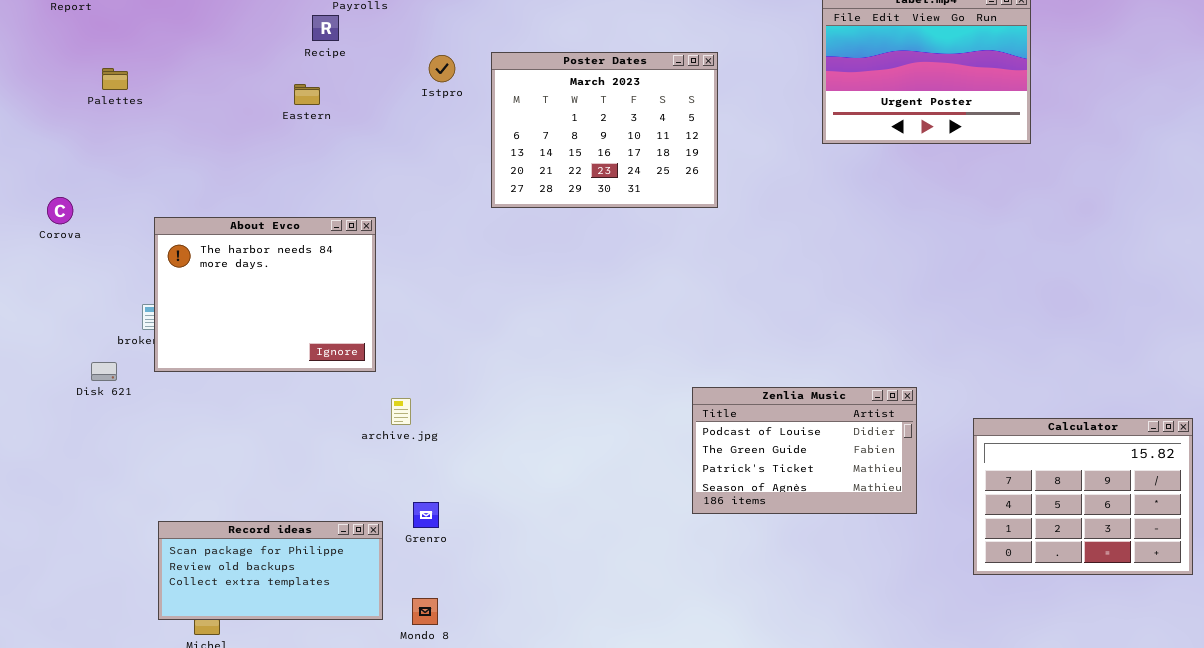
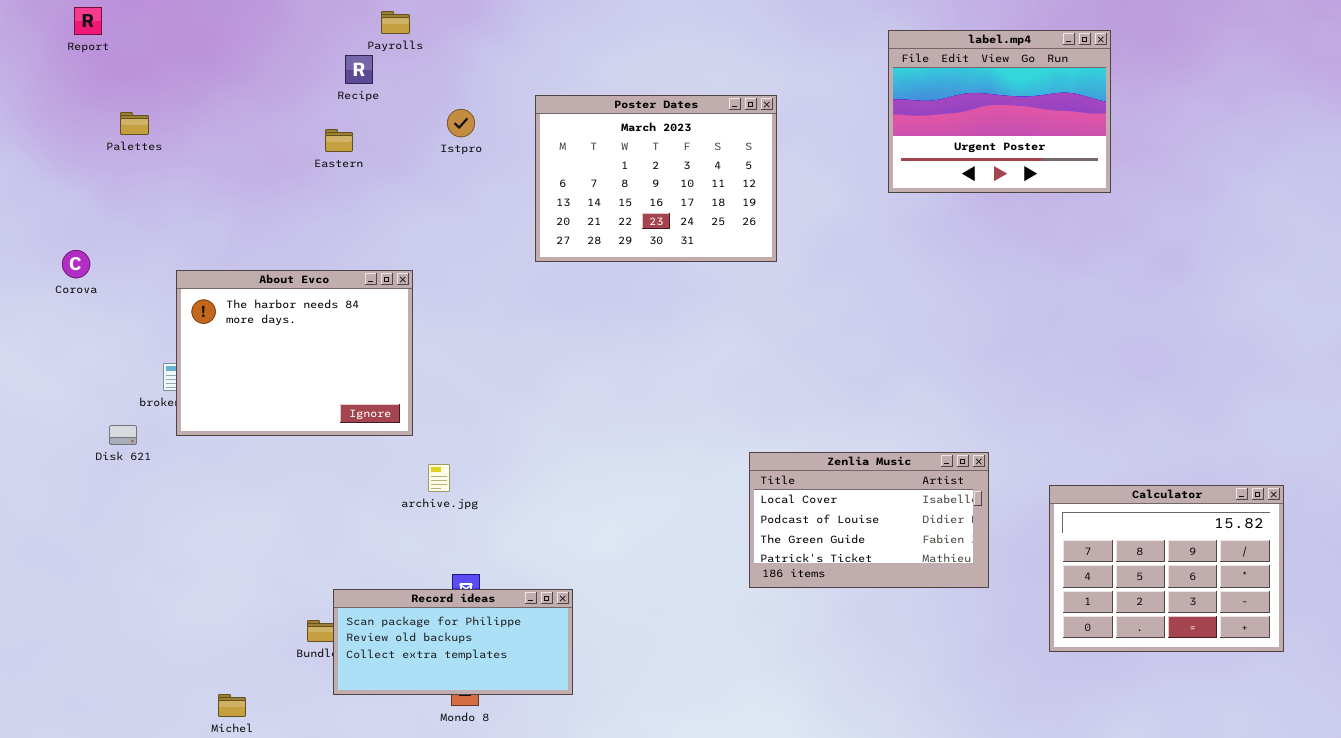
Istpro: [429,55,455,82] -> [447,109,475,137], moved
Zenlia Music: [692,387,917,514] -> [749,452,989,588], scrolled up 1 row
Record ideas: [158,521,383,620] -> [333,589,573,695], moved

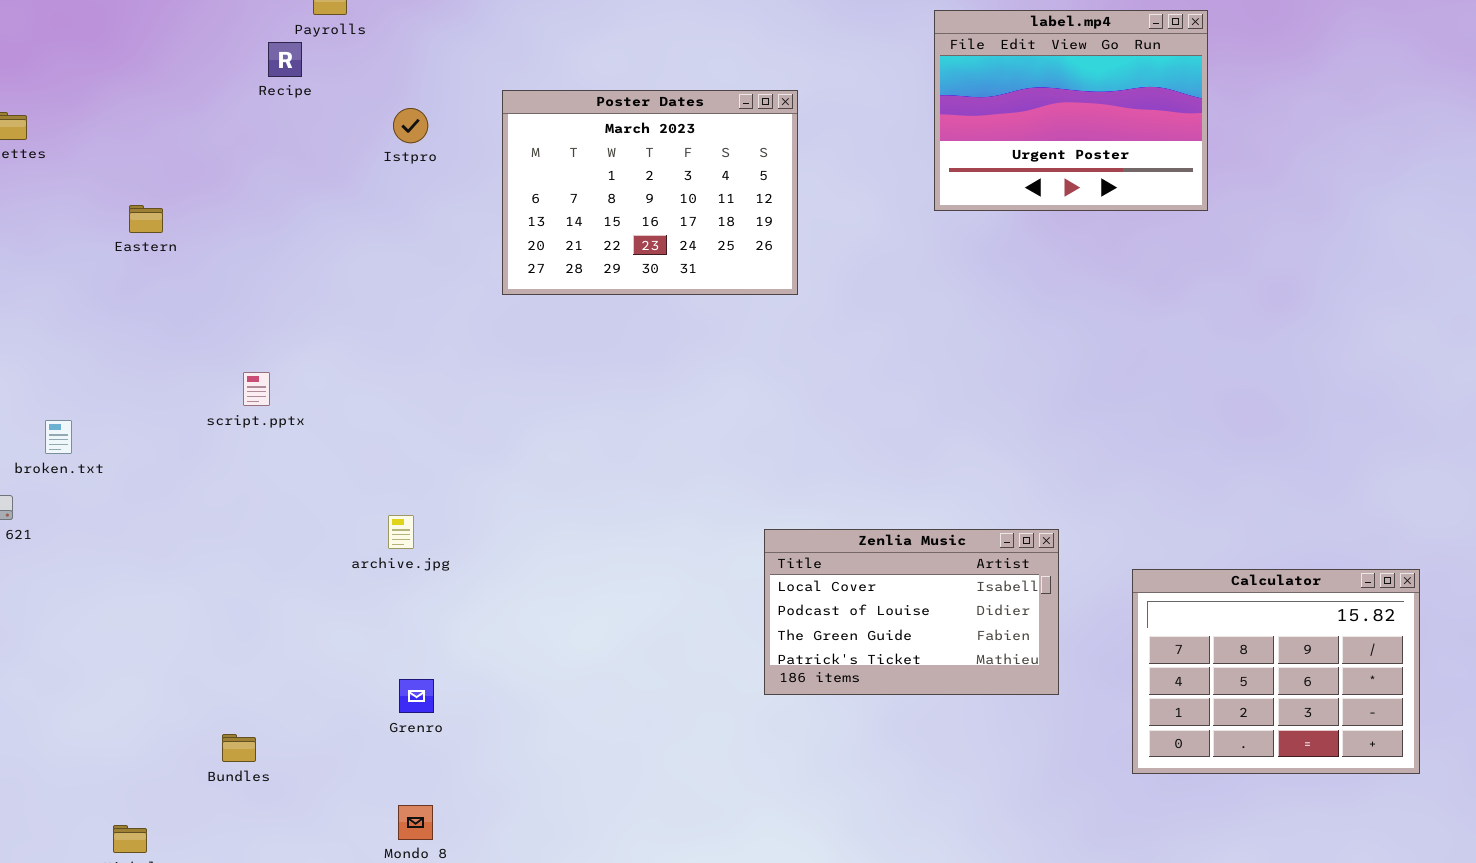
Eastern: [325,129,353,152] -> [129,205,163,233], moved
About Evco: [176,270,413,436] -> none, closed
archive.jpg: [428,464,450,492] -> [388,515,414,549], moved
Record ideas: [333,589,573,695] -> none, closed

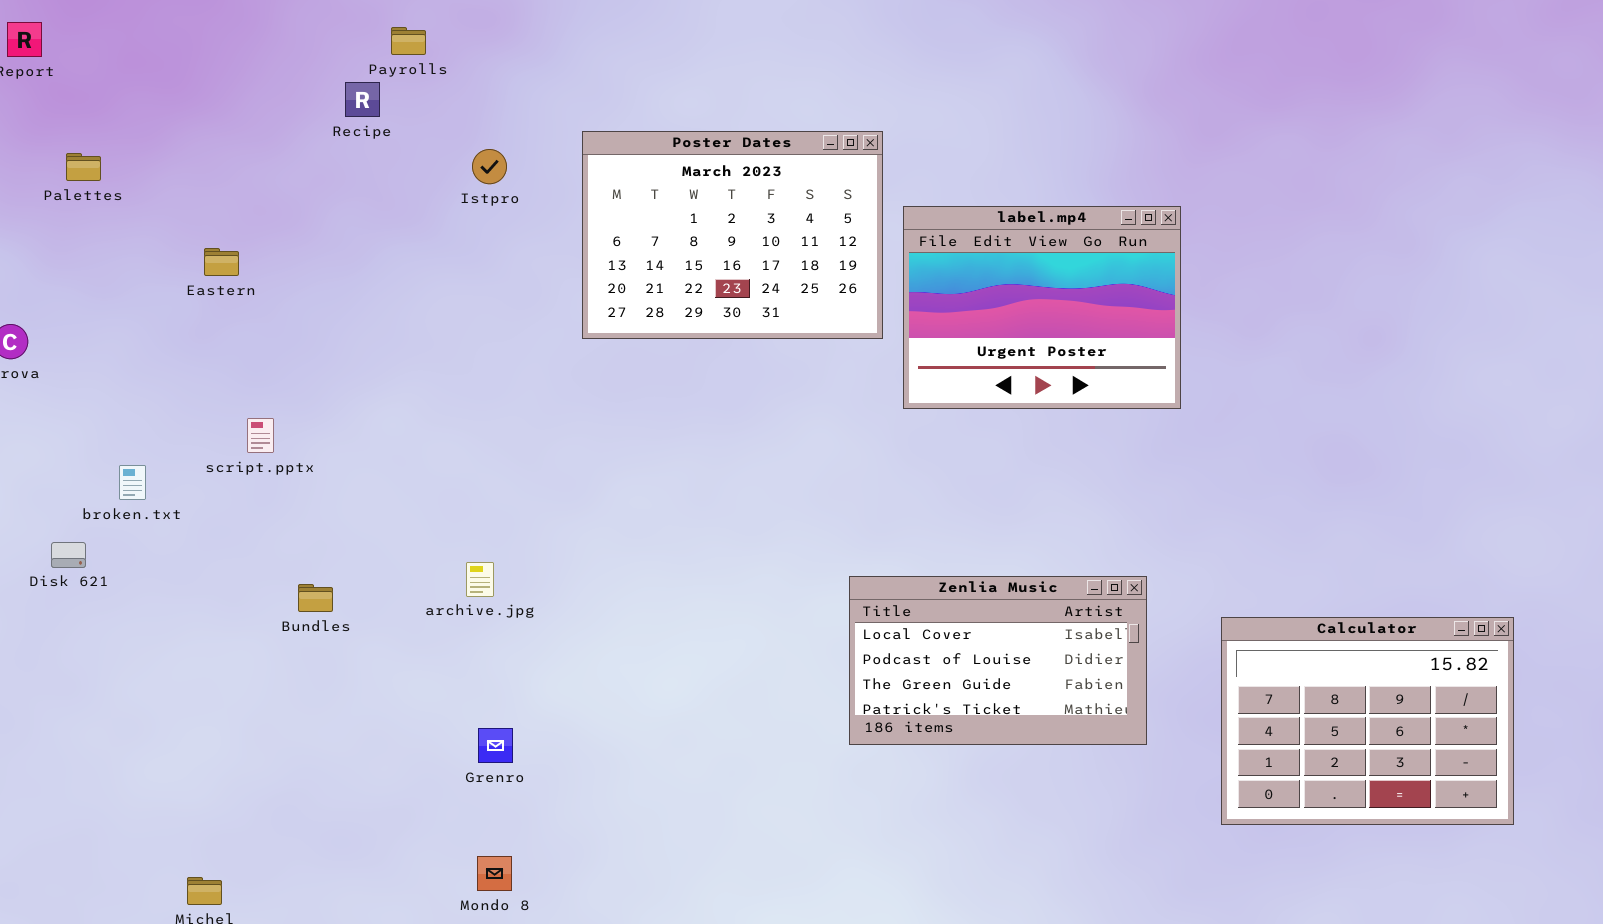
label.mp4: [934,10,1208,211] -> [903,206,1181,409], moved
script.pptx: [243,372,270,406] -> [247,418,274,453], moved
Bundles: [222,734,256,762] -> [298,584,333,612], moved

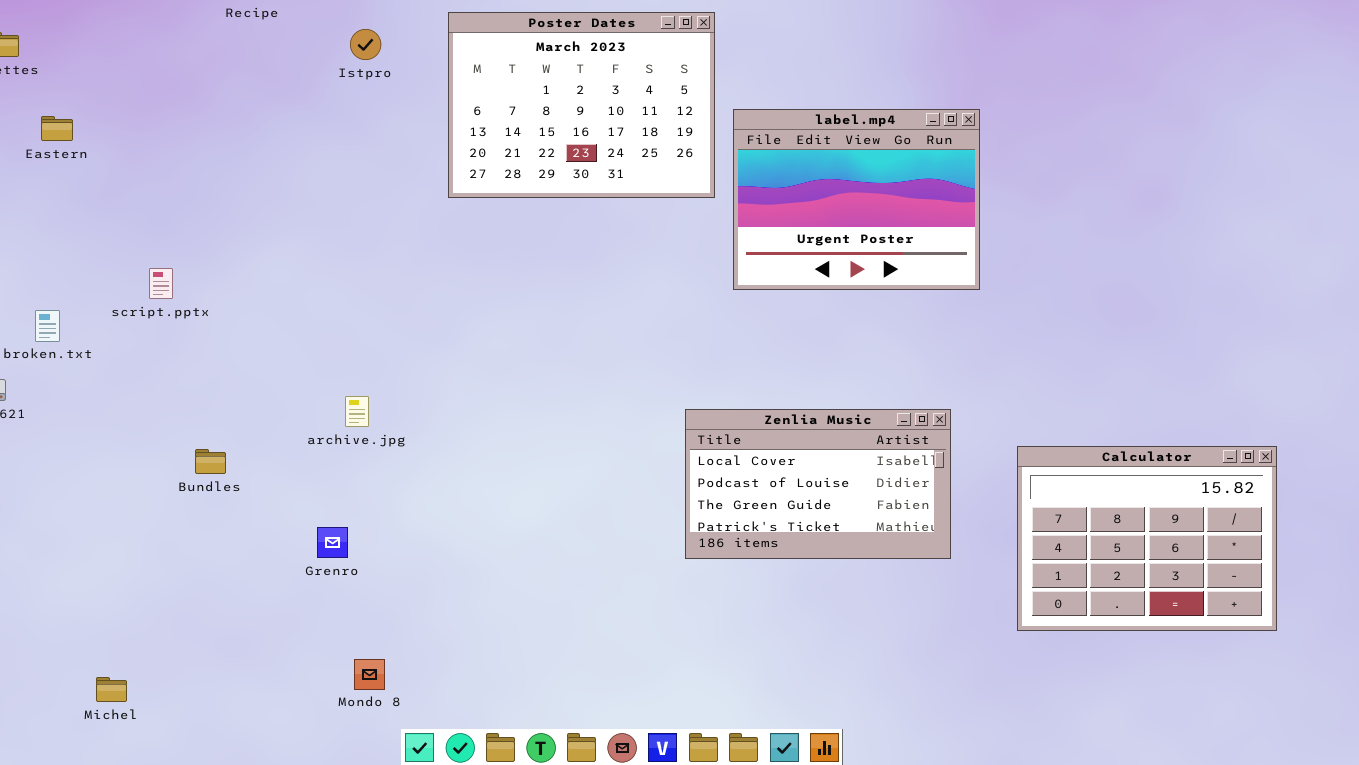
label.mp4: [903,206,1181,409] -> [733,109,980,290], moved
Eastern: [204,248,239,276] -> [41,116,73,141], moved
Bundles: [298,584,333,612] -> [195,449,226,474], moved
Grenro: [478,728,513,763] -> [317,527,348,558], moved

